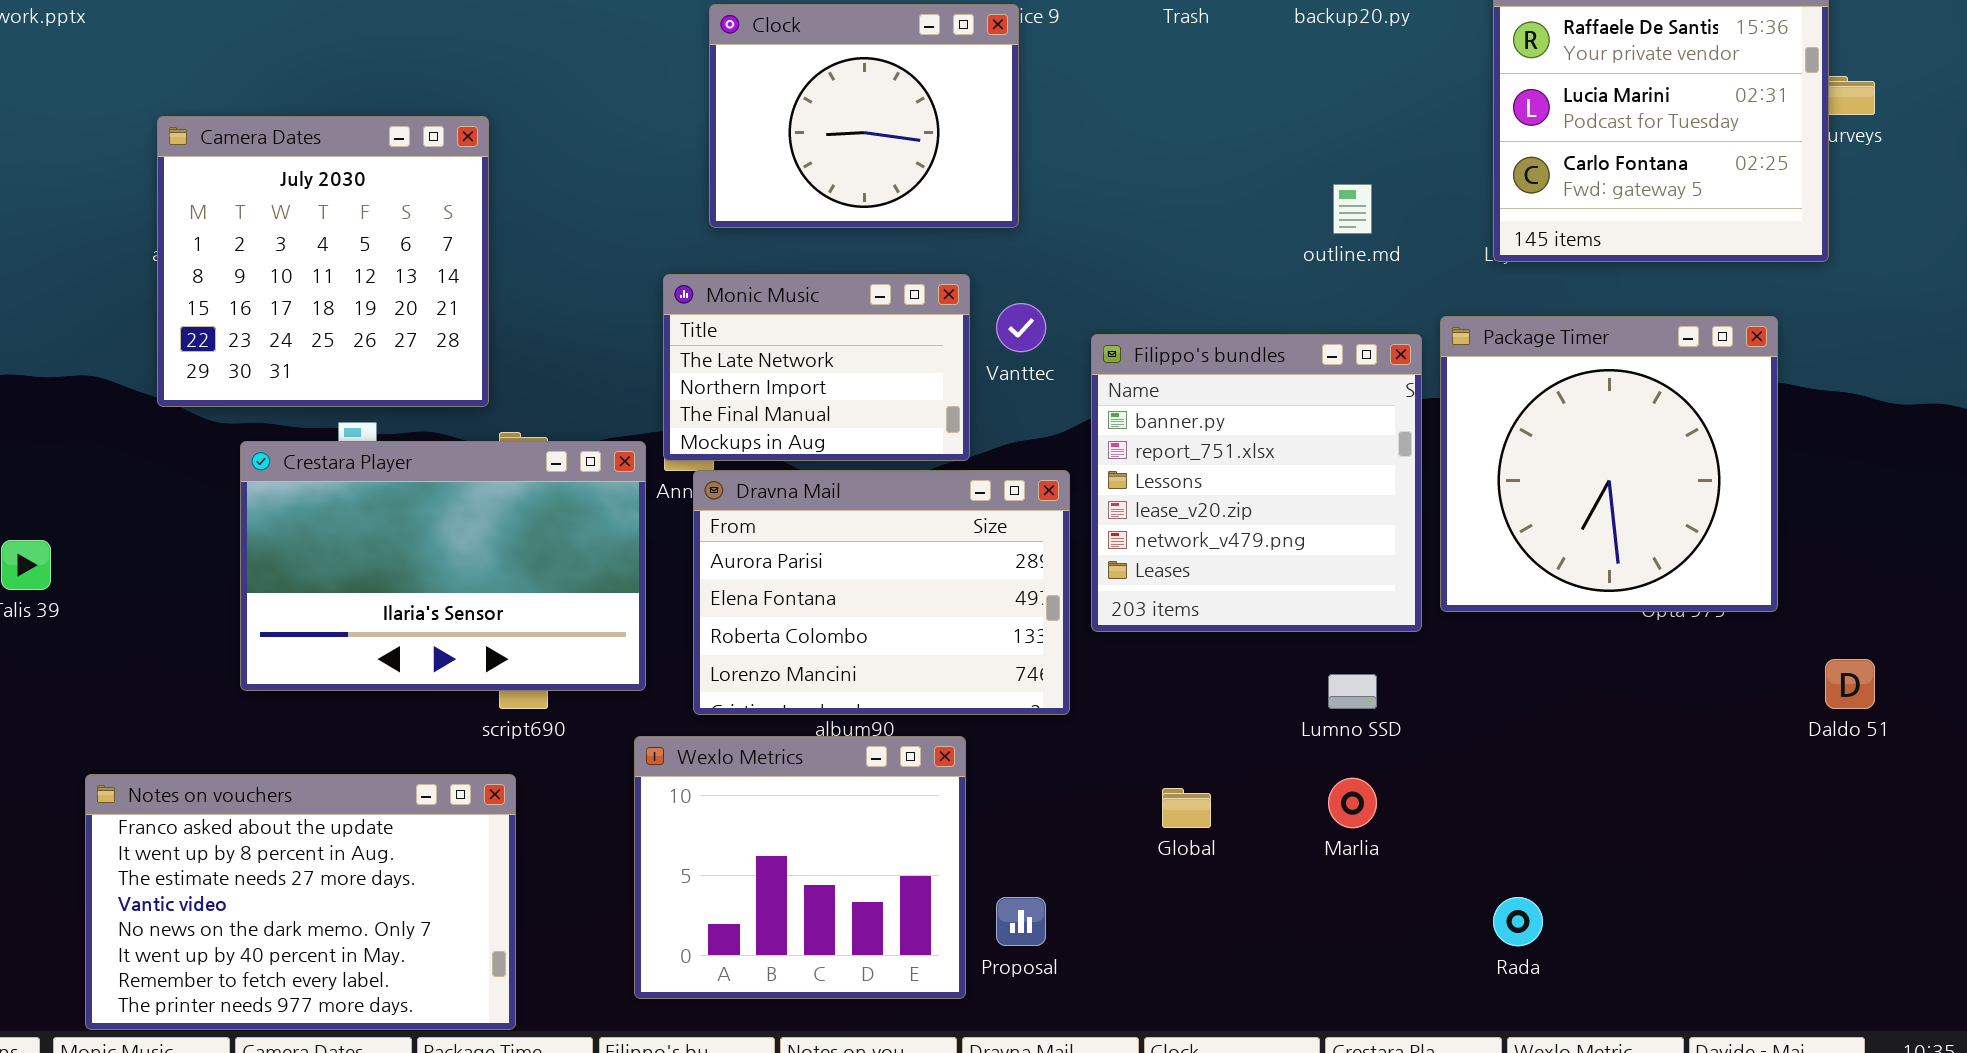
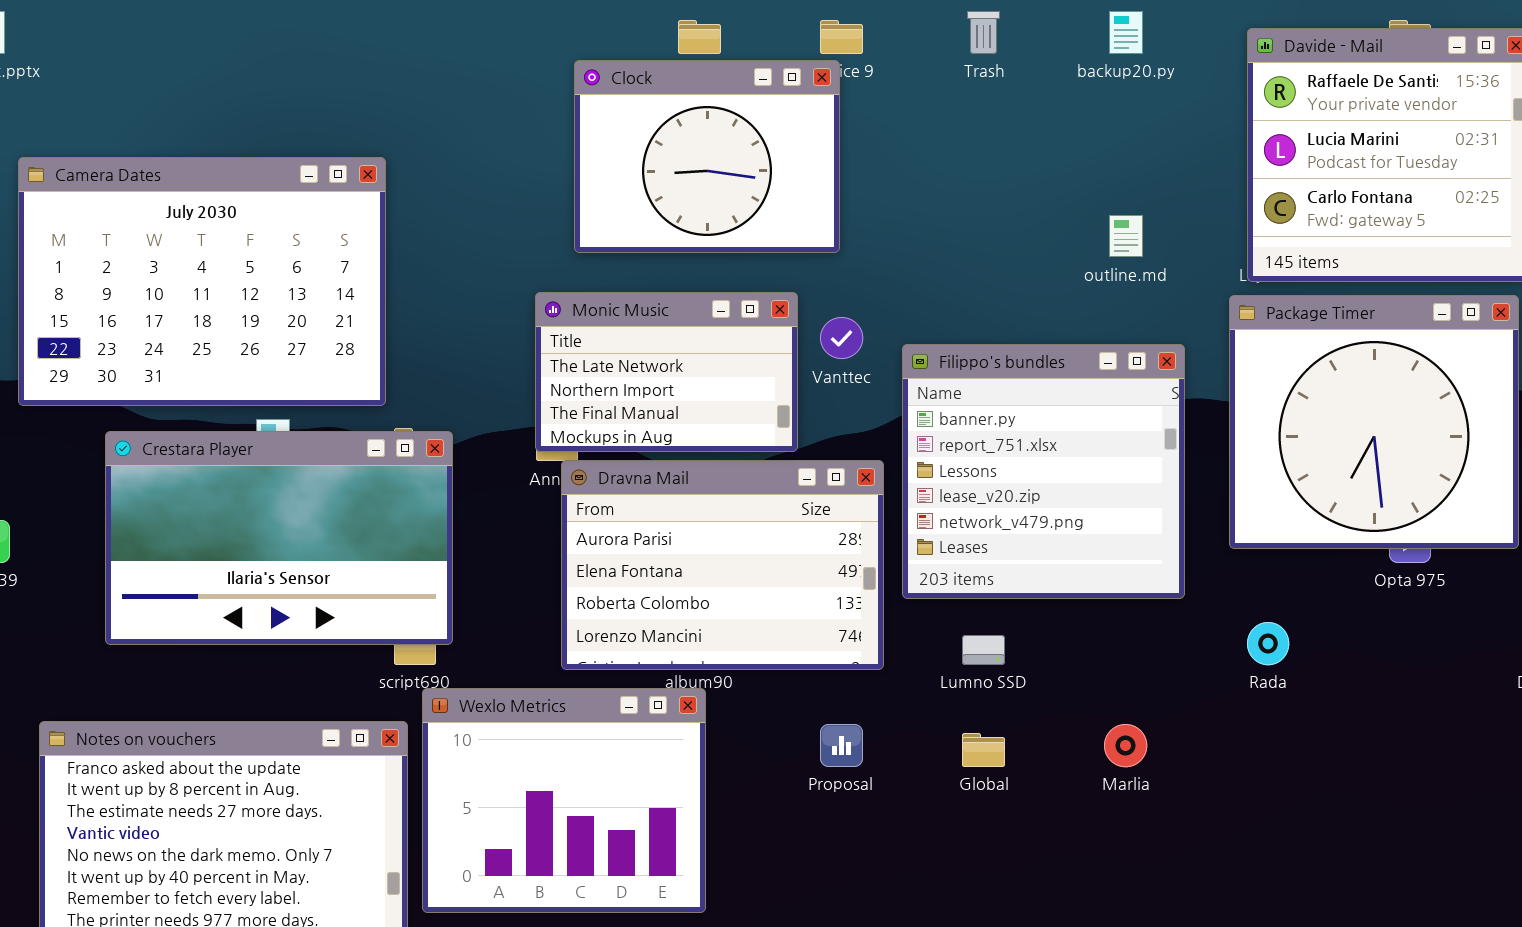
Camera Dates: [157,116,489,407] -> [18,157,386,406], resized
Package Timer: [1440,316,1778,612] -> [1229,295,1519,549], moved
Crestara Player: [240,441,646,691] -> [105,431,453,645], moved
Lumno SSD: [1328,674,1377,709] -> [962,635,1005,665], moved
Wexlo Metrics: [634,736,966,999] -> [422,688,706,913], moved
Proposal: [996,897,1046,946] -> [820,724,863,767], moved
Rada: [1493,897,1543,946] -> [1247,622,1289,665], moved

